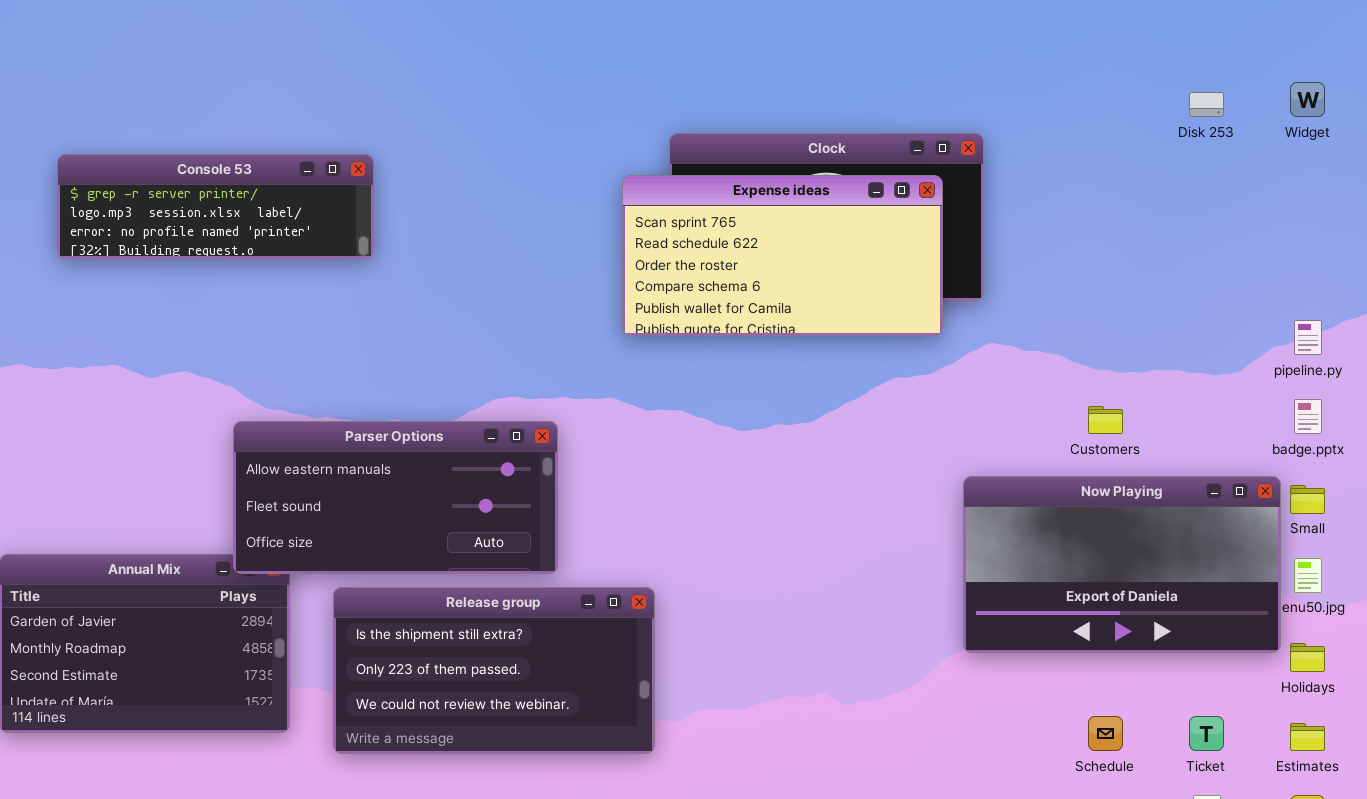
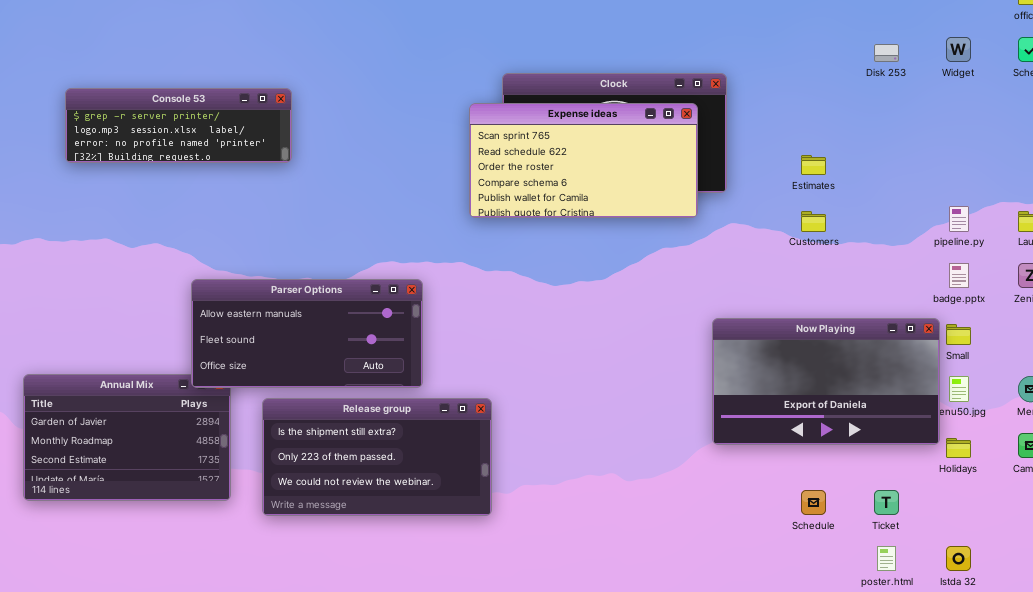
Customers: [1088,406,1123,434] -> [801,211,826,232], moved
Estimates: [1290,723,1325,751] -> [801,155,826,175], moved

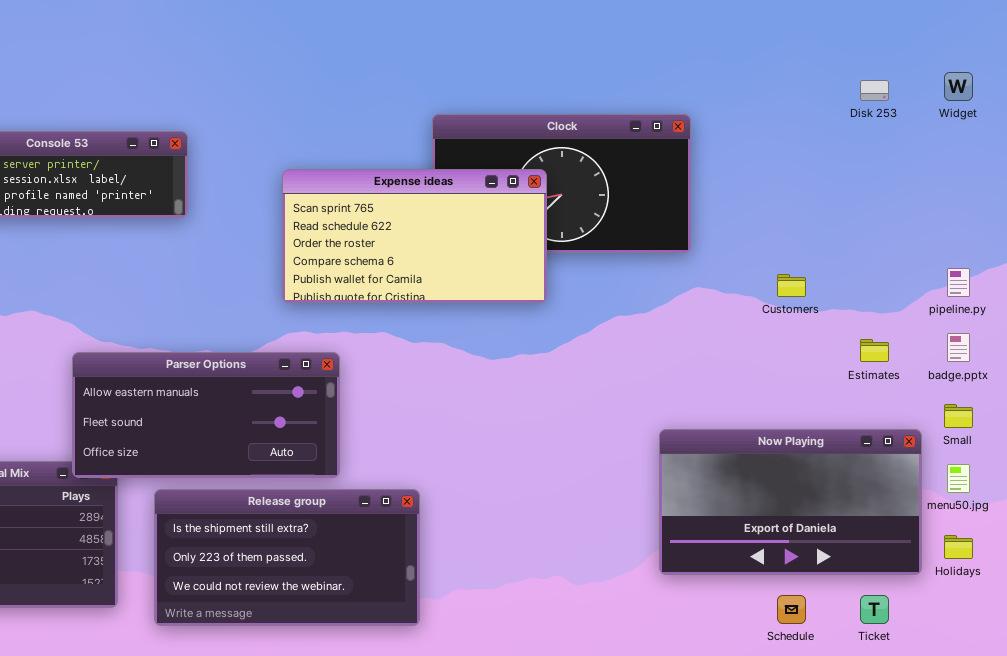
Expense ideas: [469,103,698,218] -> [282,169,547,303], moved
Estimates: [801,155,826,175] -> [860,339,889,362], moved
Now Playing: [712,318,940,445] -> [659,429,922,575], moved

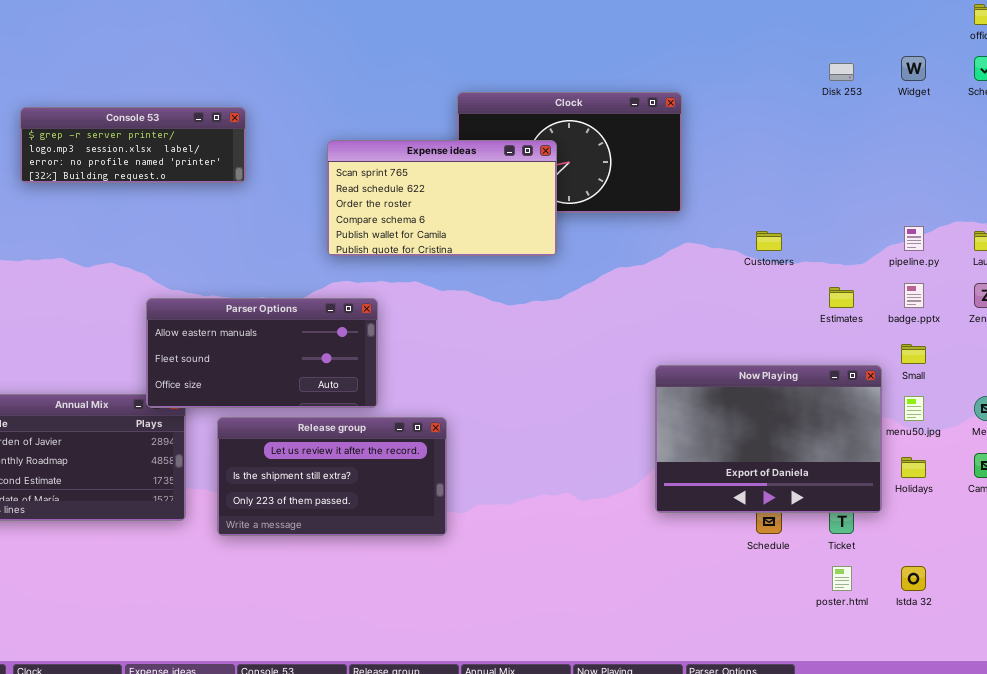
Now Playing: [659,429,922,575] -> [655,365,882,513], resized
Release group: [154,489,420,626] -> [217,417,447,536], scrolled up 1 row

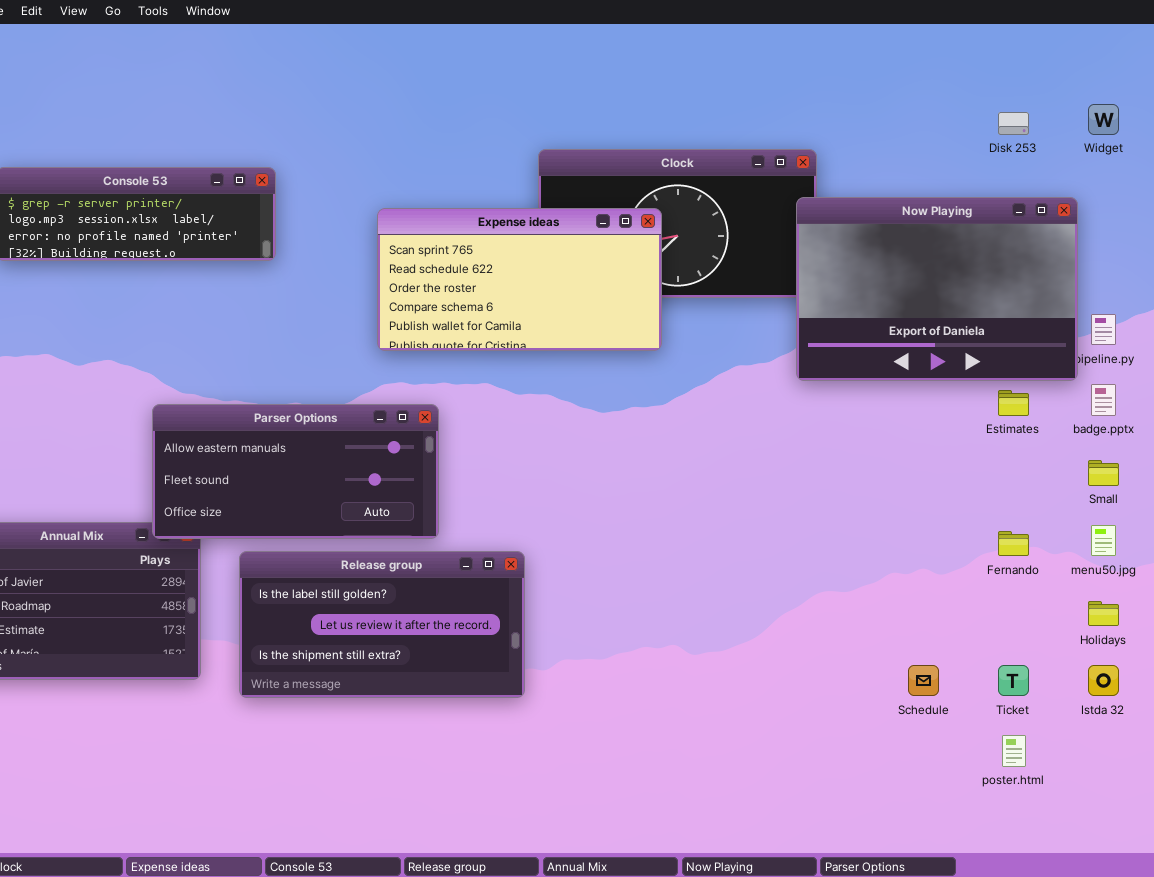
Now Playing: [655,365,882,513] -> [796,197,1078,381], moved
Release group: [217,417,447,536] -> [239,551,525,698], scrolled up 1 row
Istda 32: [901,566,926,591] -> [1088,665,1119,696], moved

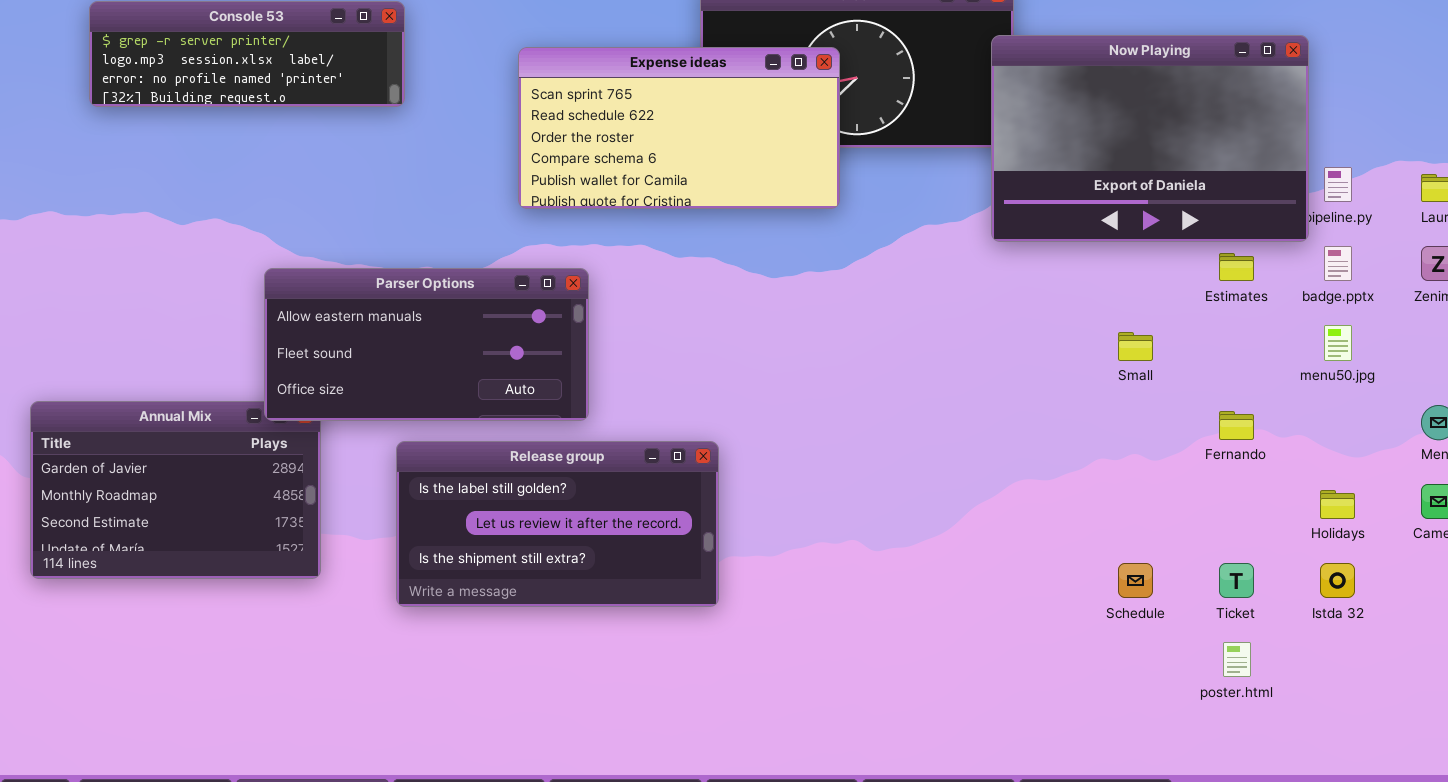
Small: [1088,460,1119,486] -> [1118,332,1153,361], moved
menu50.jpg: [1091,525,1116,556] -> [1324,325,1352,361], moved
Release group: [239,551,525,698] -> [396,441,719,607], moved

